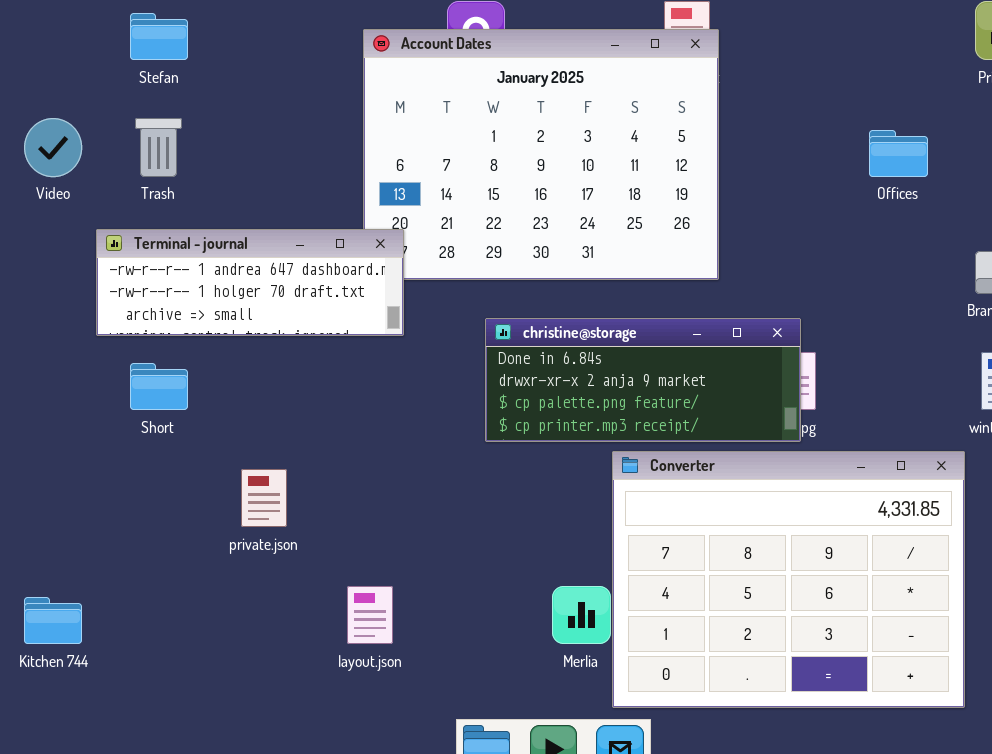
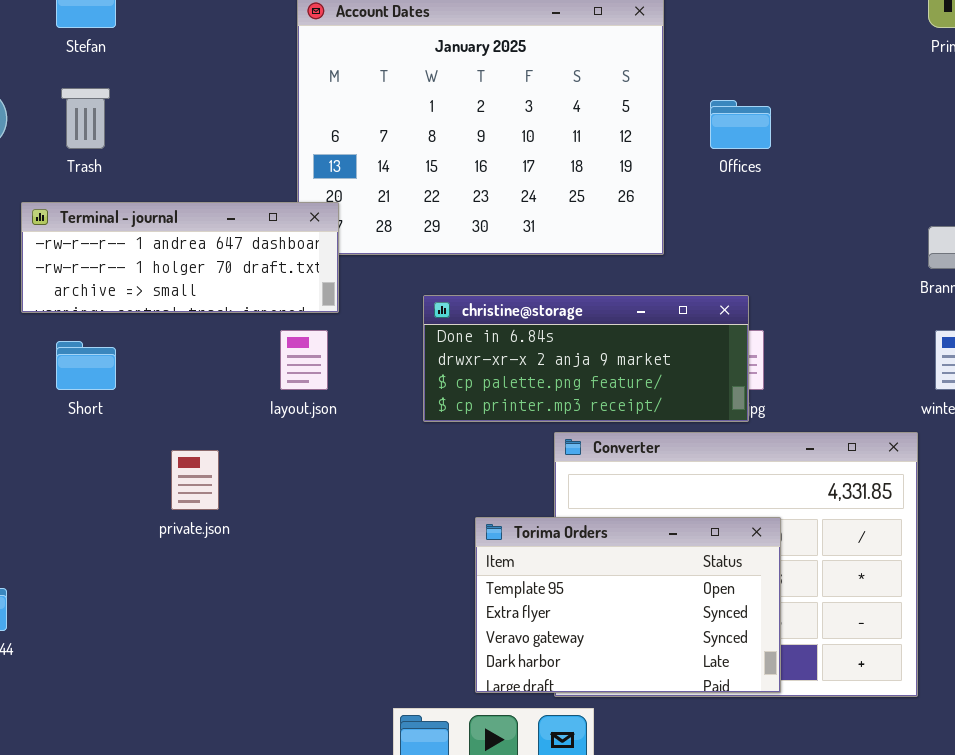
Offices: [869,130,928,177] -> [710,100,771,149], moved
Torima Orders: none -> [475,517,781,693], opened
layout.json: [347,586,393,644] -> [280,330,328,390], moved

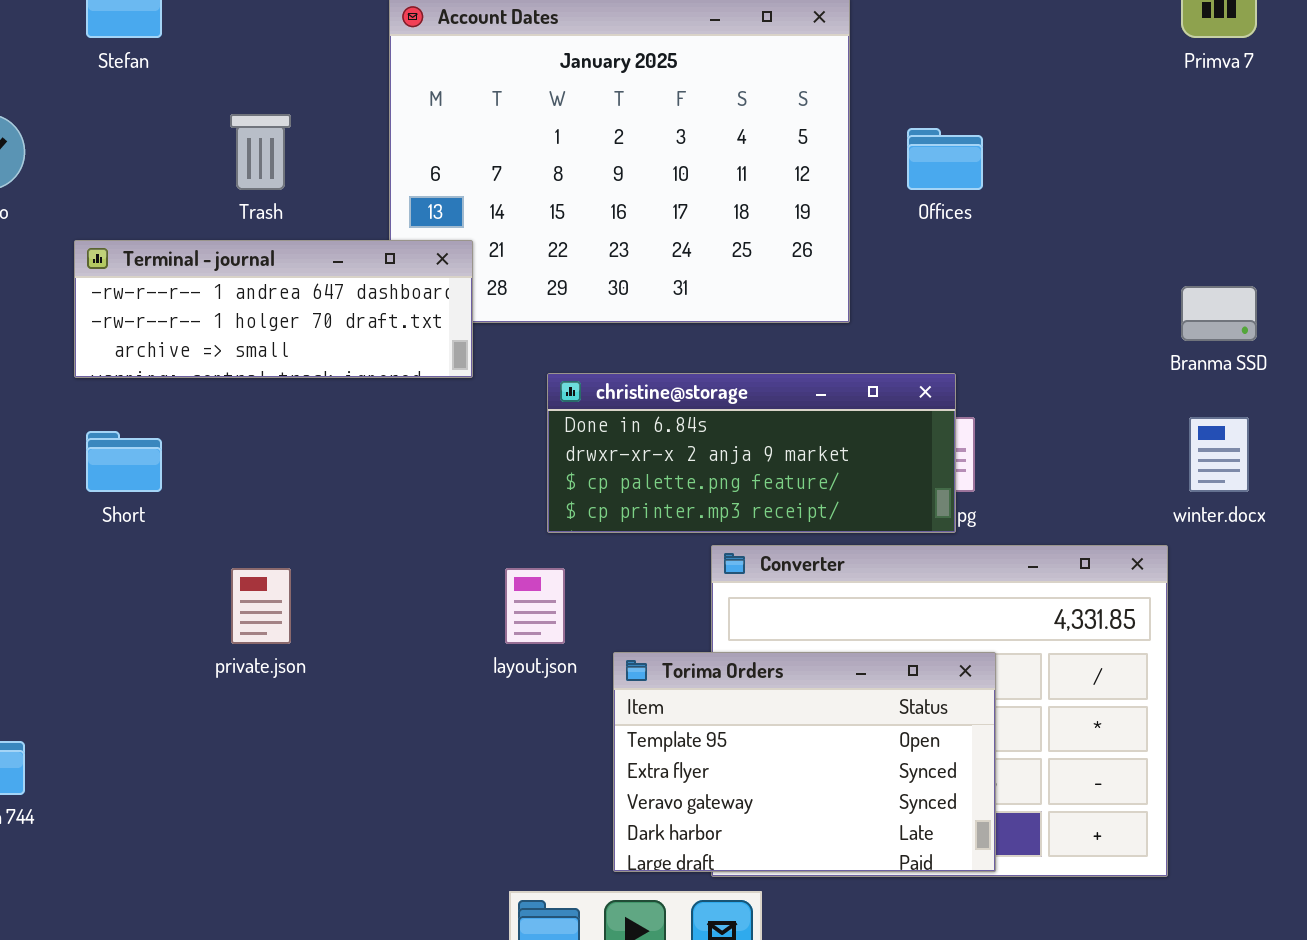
Trash: [61,88,110,149] -> [230,114,291,190], moved
Terminal - journal: [21,202,339,313] -> [74,240,473,378], moved
layout.json: [280,330,328,390] -> [505,568,565,644], moved

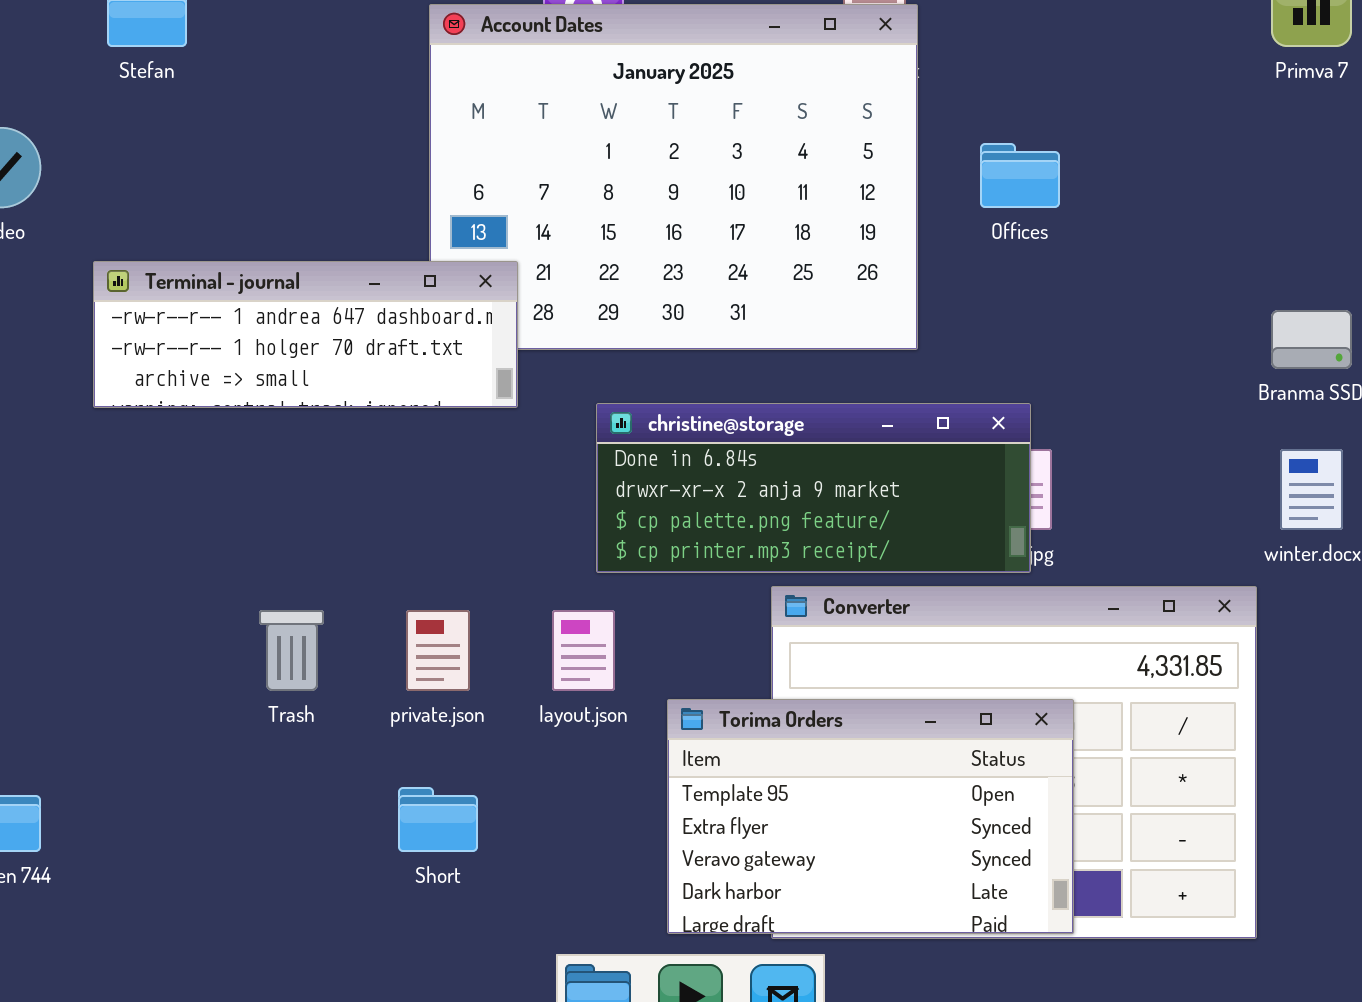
Trash: [230,114,291,190] -> [259,610,324,691], moved
Short: [86,431,162,492] -> [398,787,478,852], moved
private.json: [231,568,291,644] -> [406,610,470,691], moved

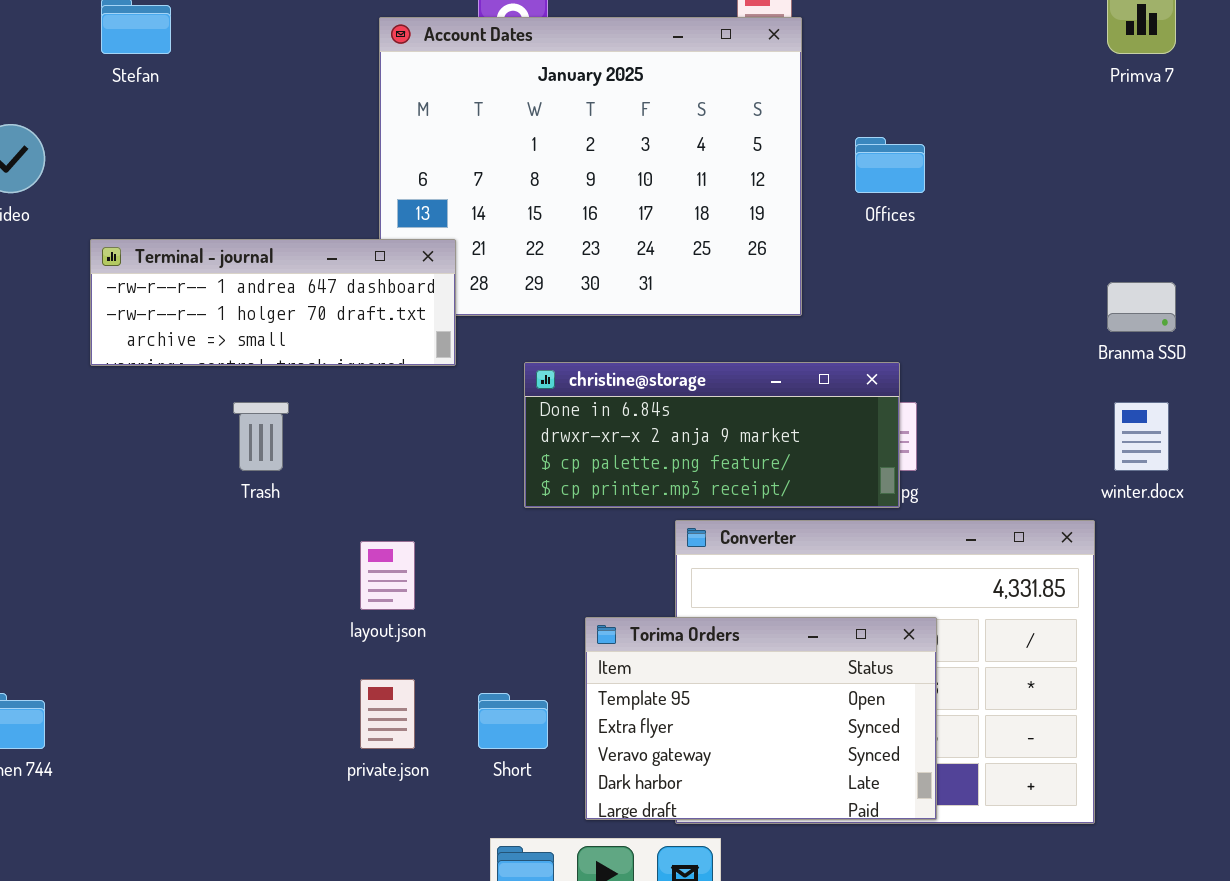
Trash: [259,610,324,691] -> [233,402,289,471], moved
private.json: [406,610,470,691] -> [360,679,415,749], moved
layout.json: [552,610,615,691] -> [360,541,415,610], moved
Short: [398,787,478,852] -> [478,693,548,749], moved

